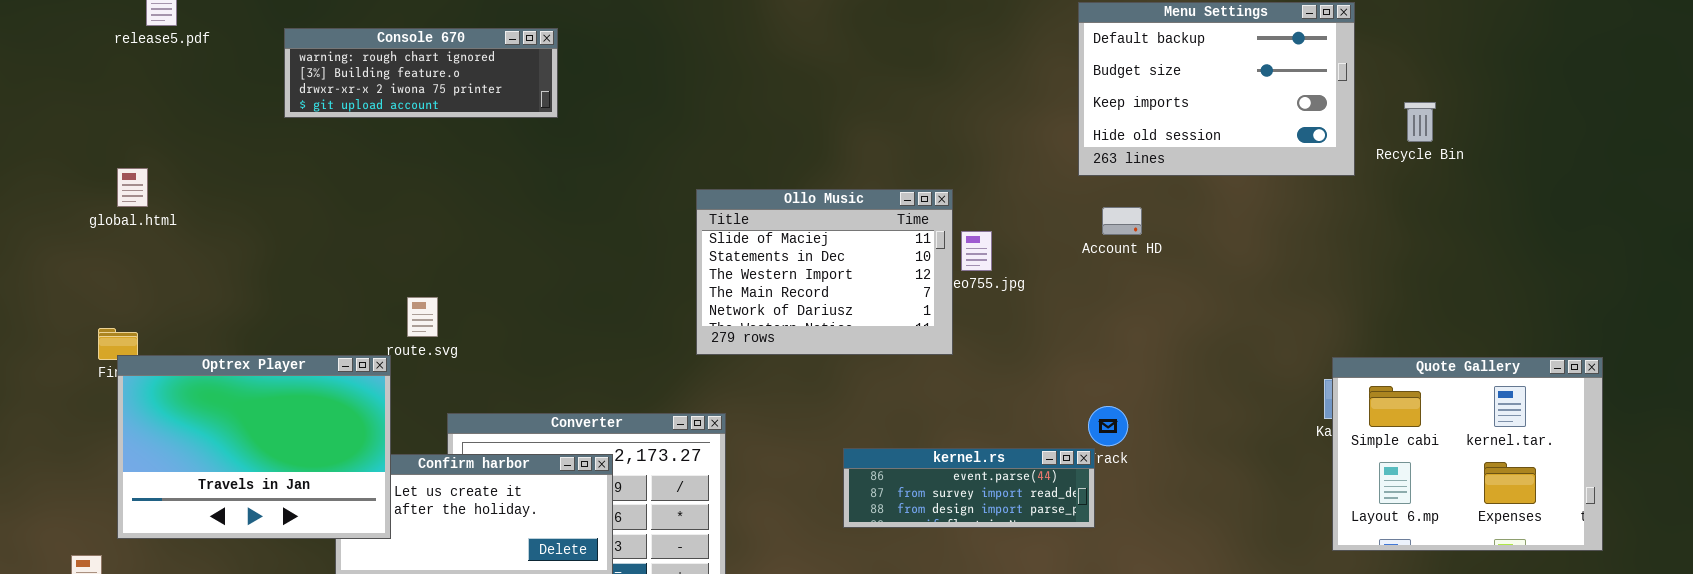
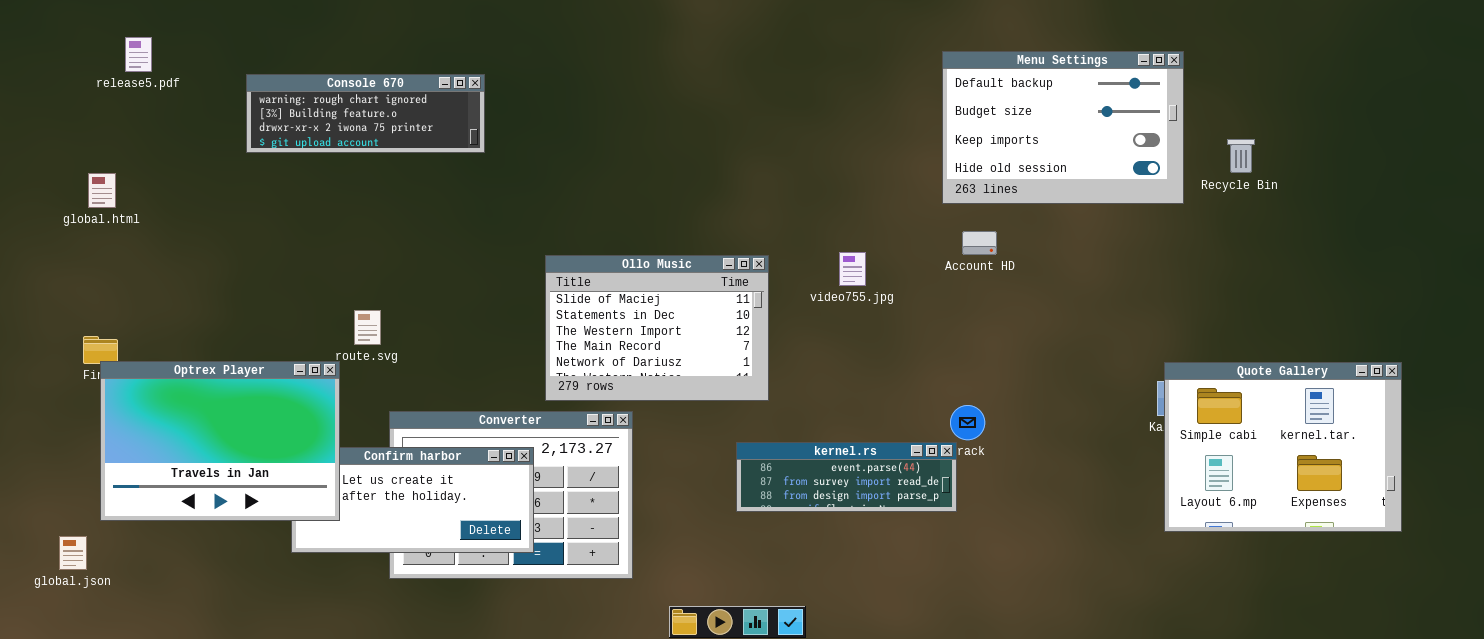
global.html: [117,168,148,207] -> [88,173,116,208], moved
Ollo Music: [696,189,953,355] -> [545,255,769,401], moved

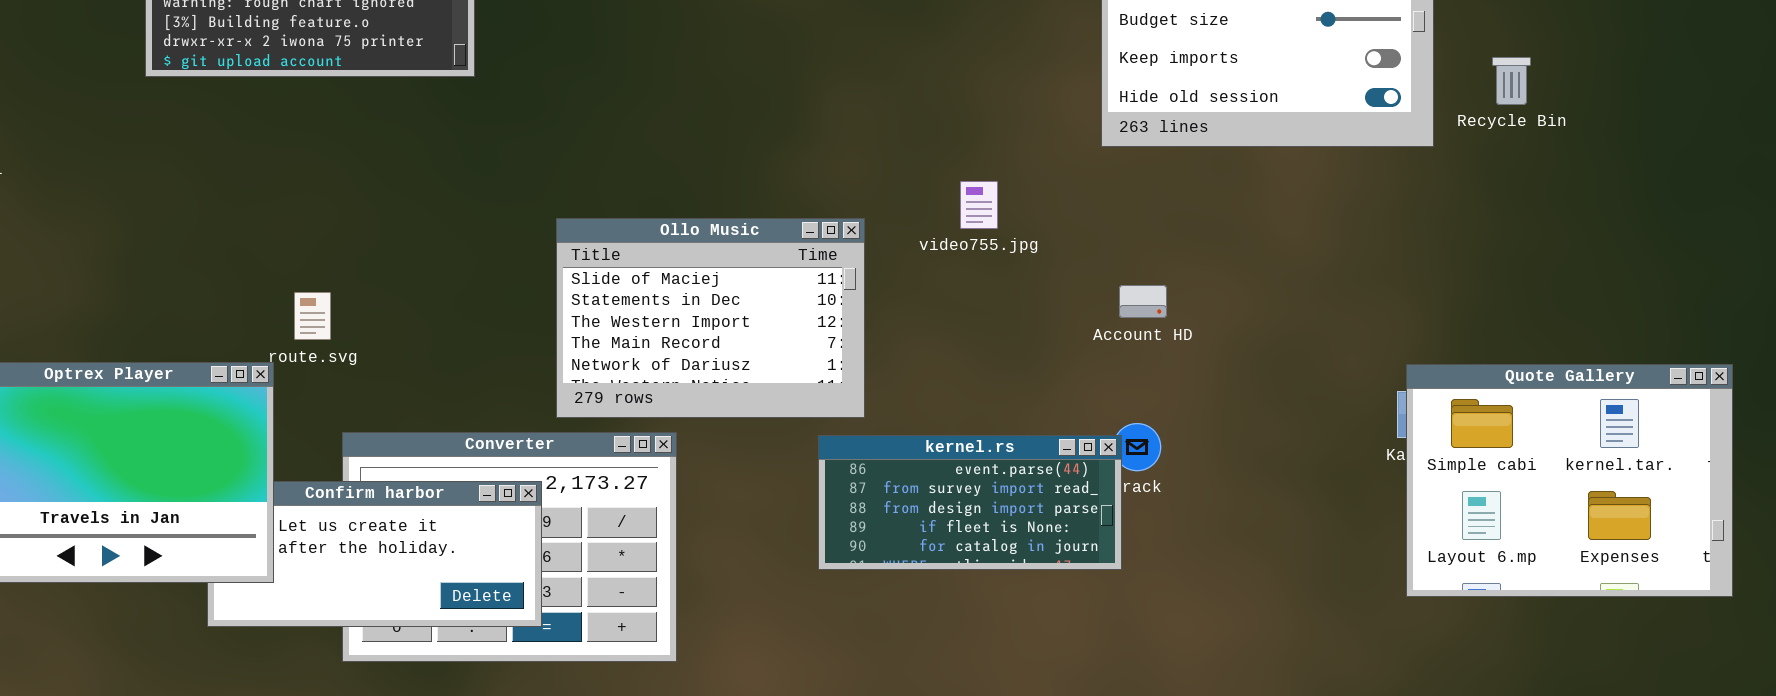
Account HD: [962,231,997,255] -> [1119,285,1167,318], moved
video755.jpg: [839,252,866,286] -> [960,181,998,229], moved
kernel.rs: [736,442,957,512] -> [818,435,1122,570], resized

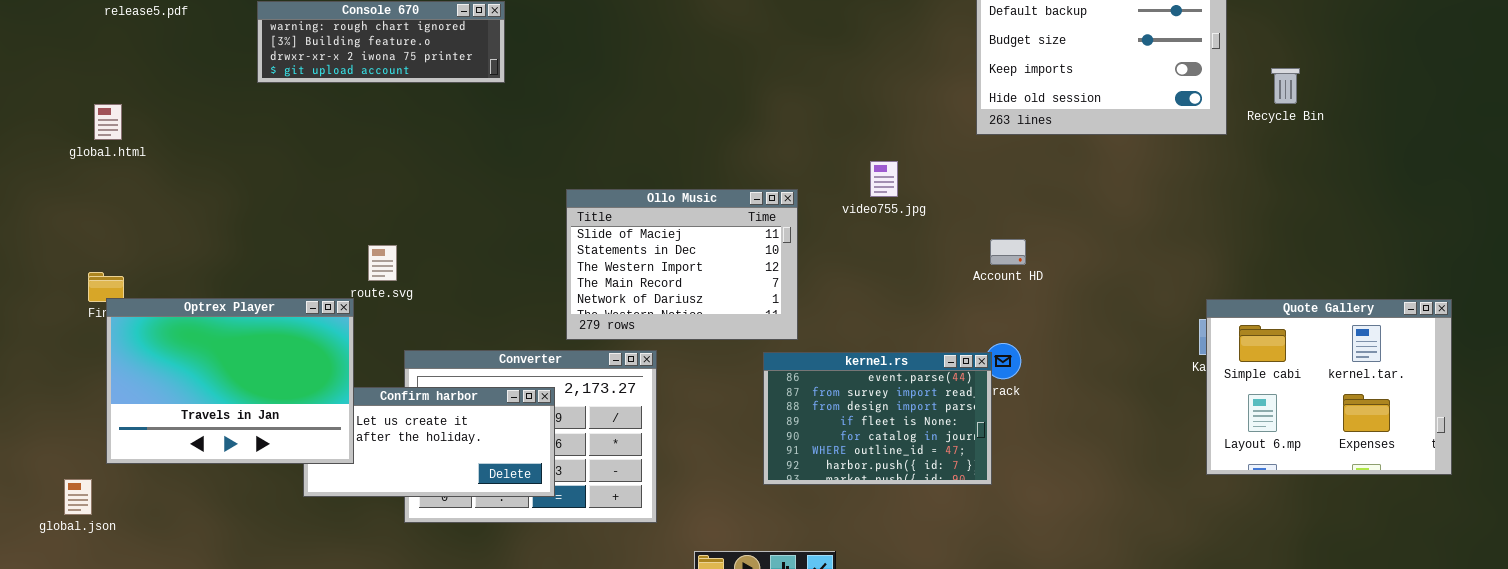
kernel.rs: [818,435,1122,570] -> [763,352,992,485], resized

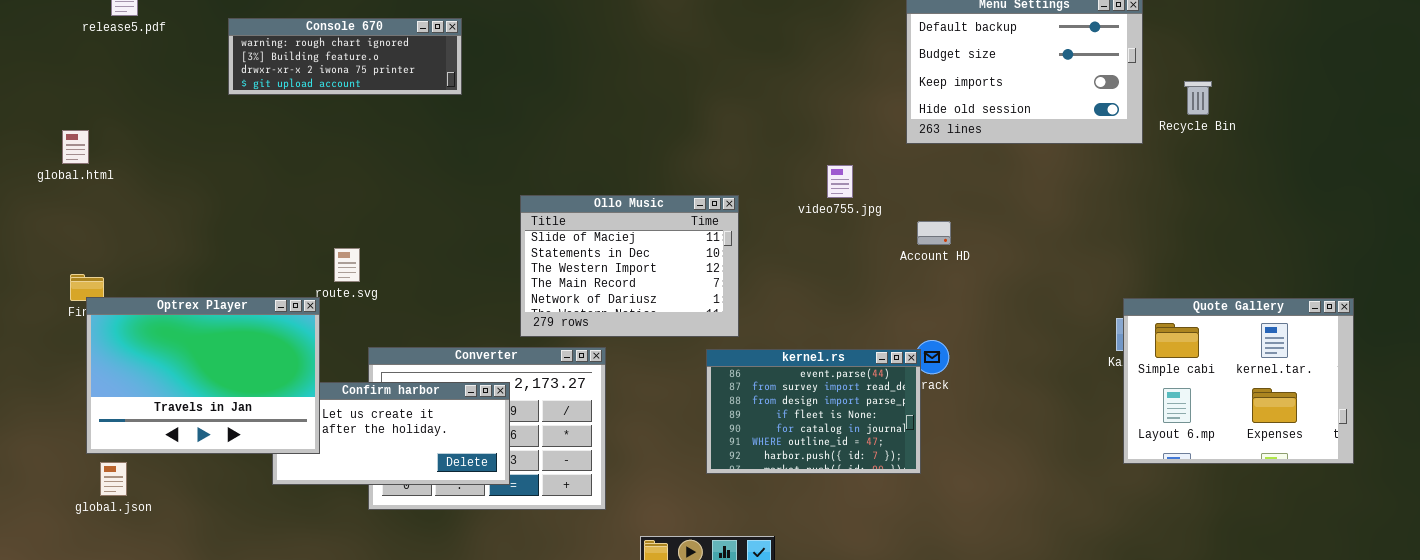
global.html: [94,104,122,140] -> [62,130,89,164], moved
video755.jpg: [870,161,898,197] -> [827,165,853,198], moved
Account HD: [990,239,1026,265] -> [917,221,951,245], moved
global.json: [64,479,92,515] -> [100,462,127,496], moved

